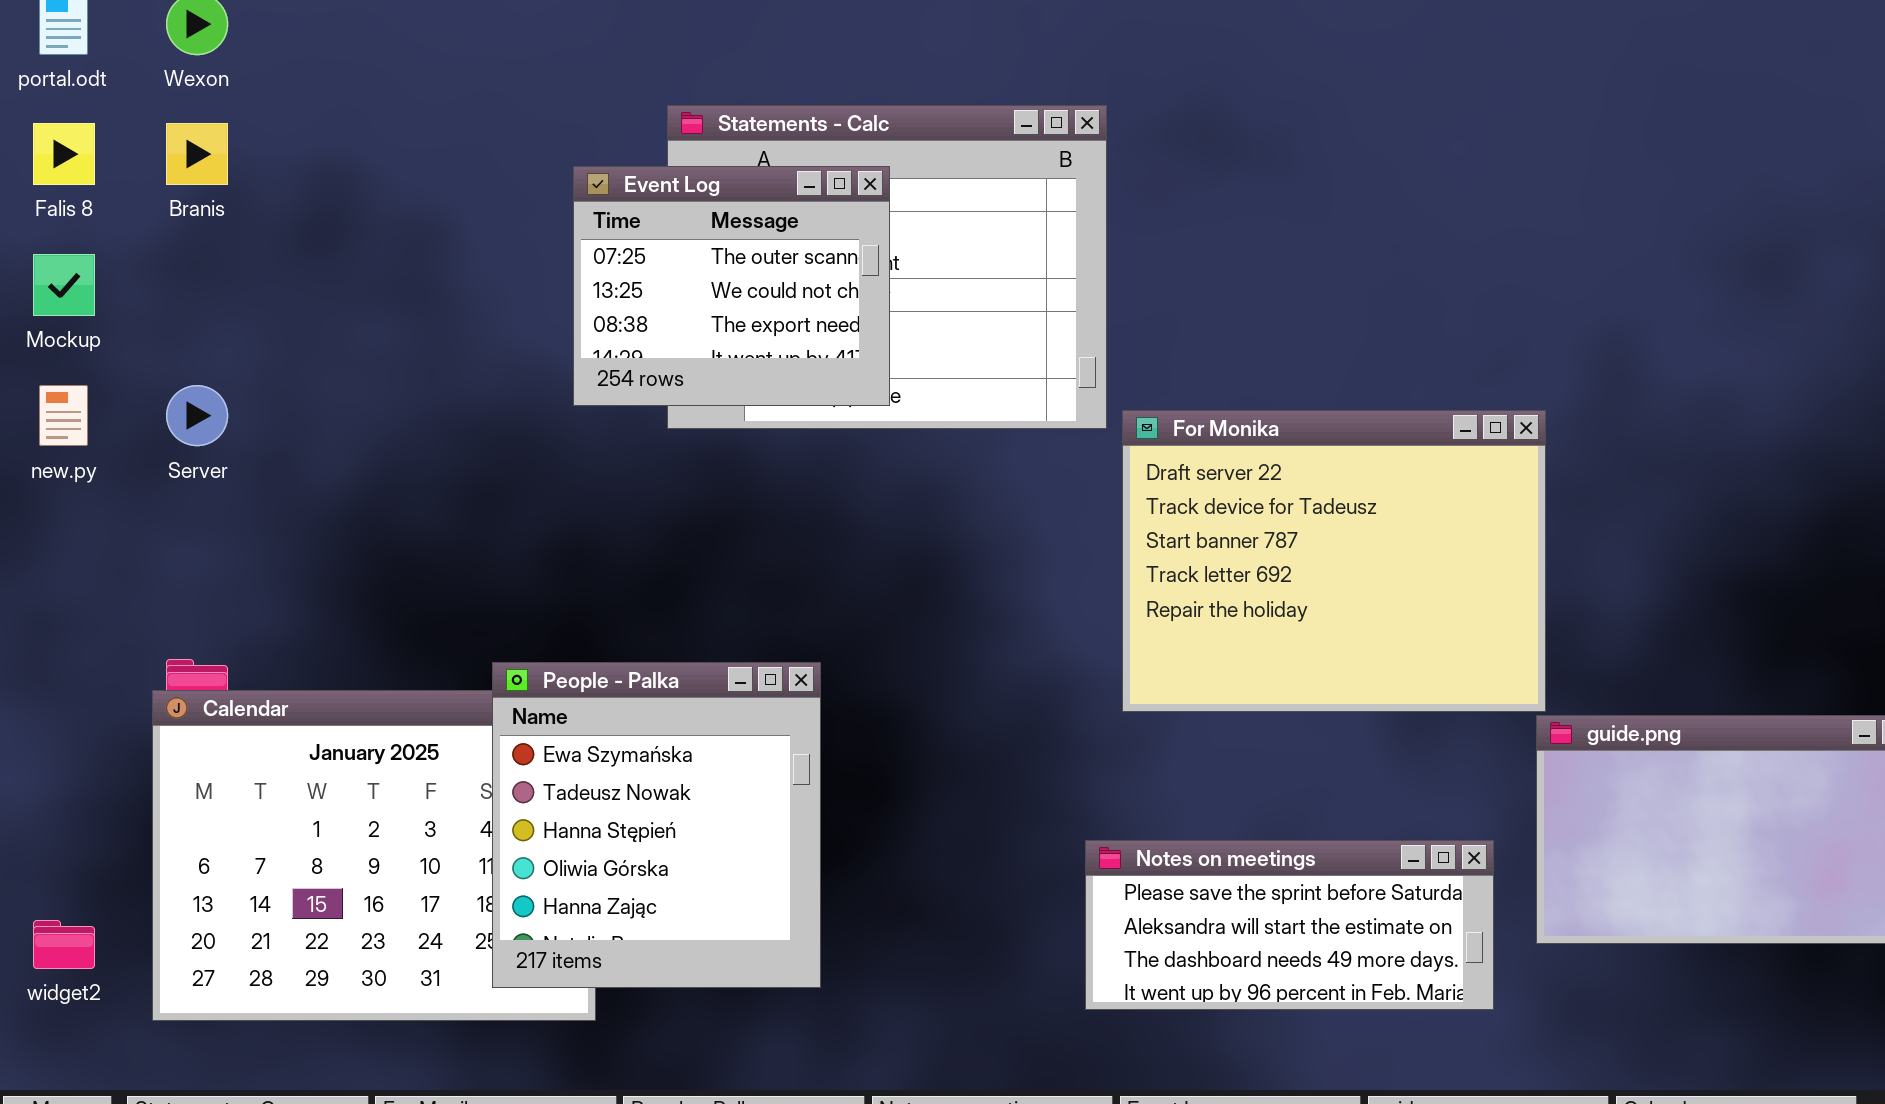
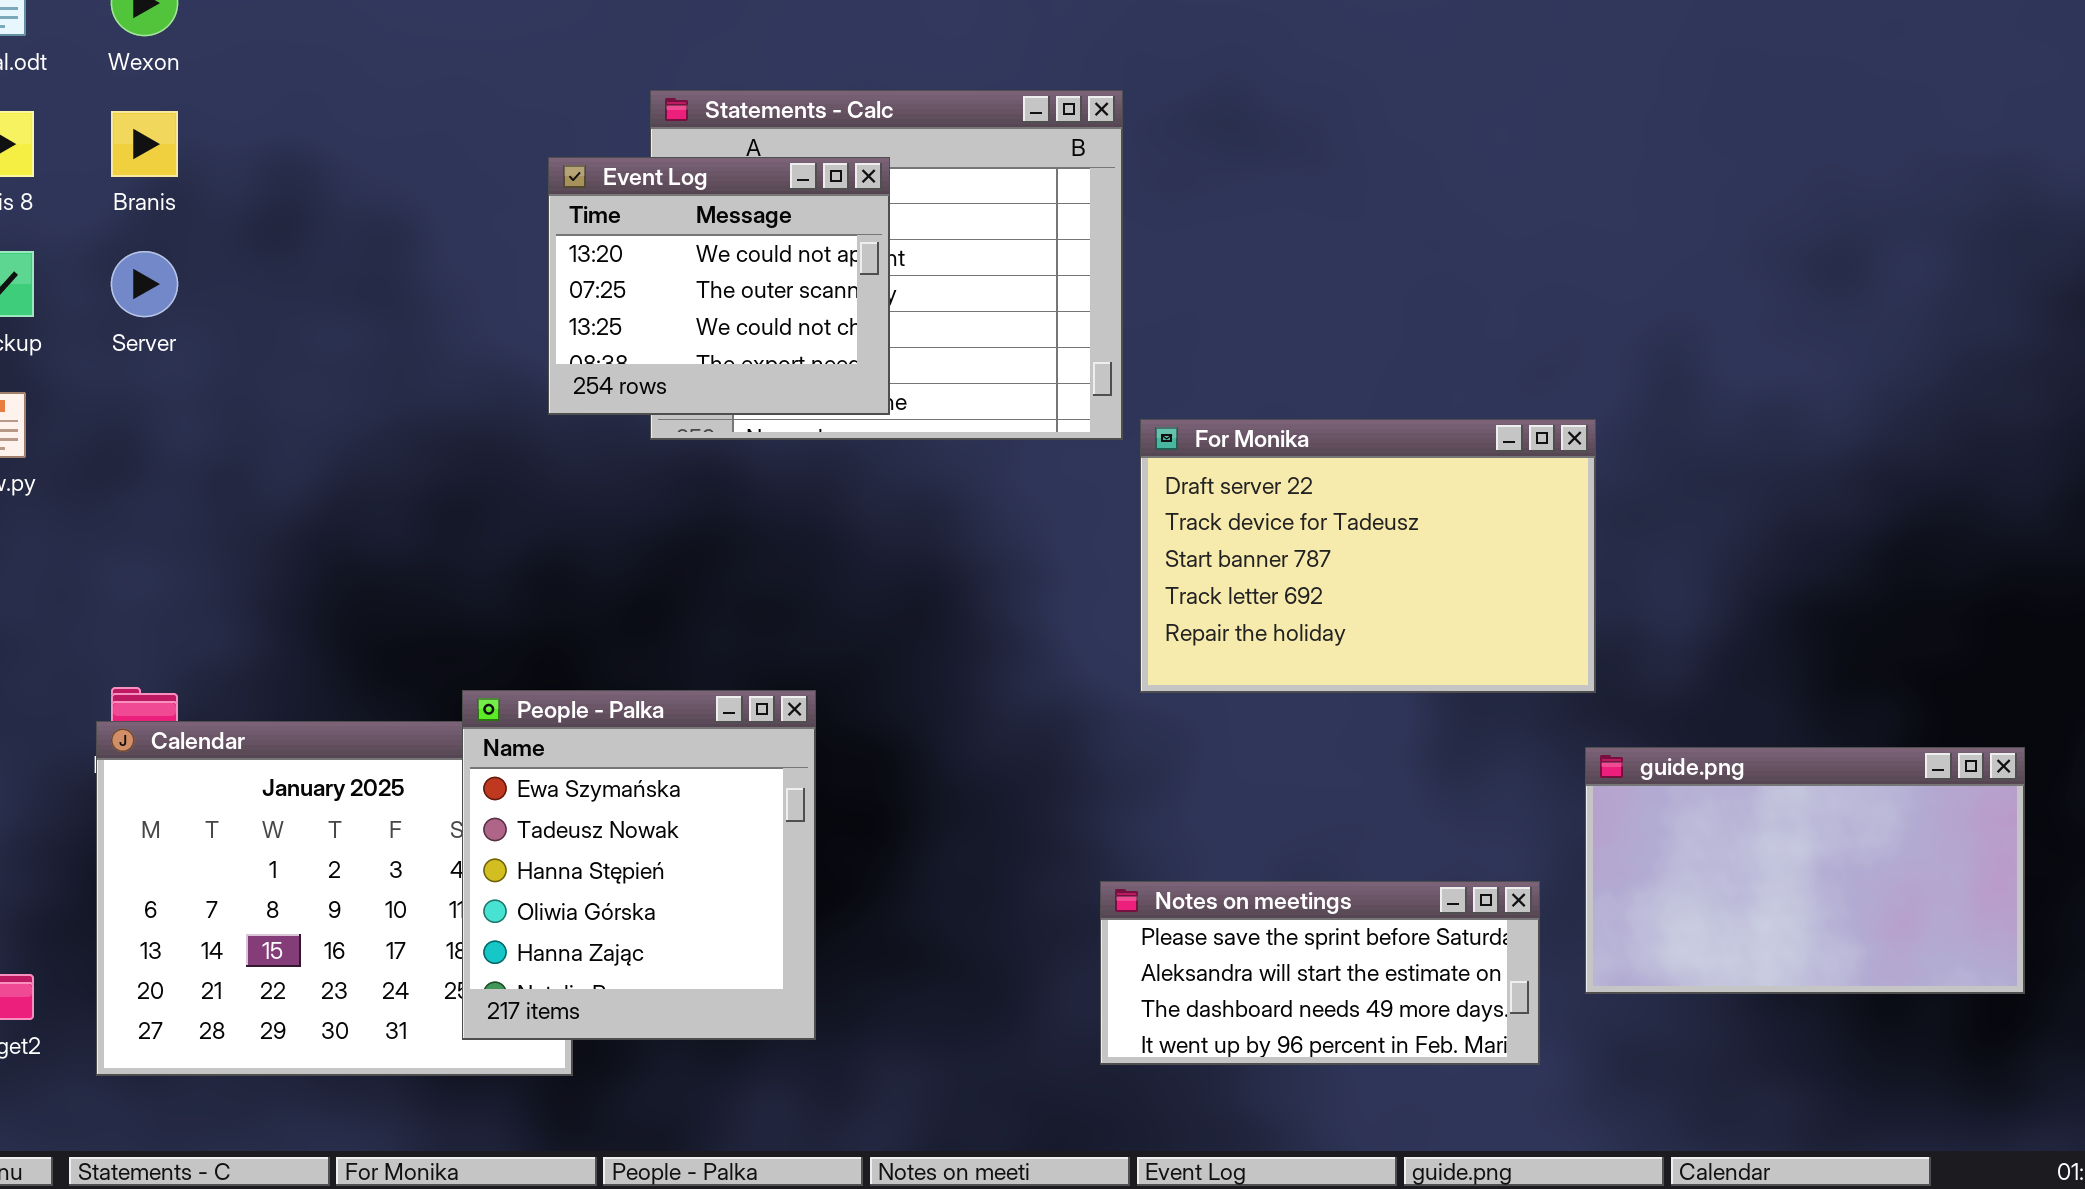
Event Log: [573,166,890,406] -> [548,157,890,415], scrolled up 1 row
Server: [166,385,228,446] -> [111,251,178,317], moved
For Monika: [1122,410,1546,712] -> [1140,419,1596,693], resized

